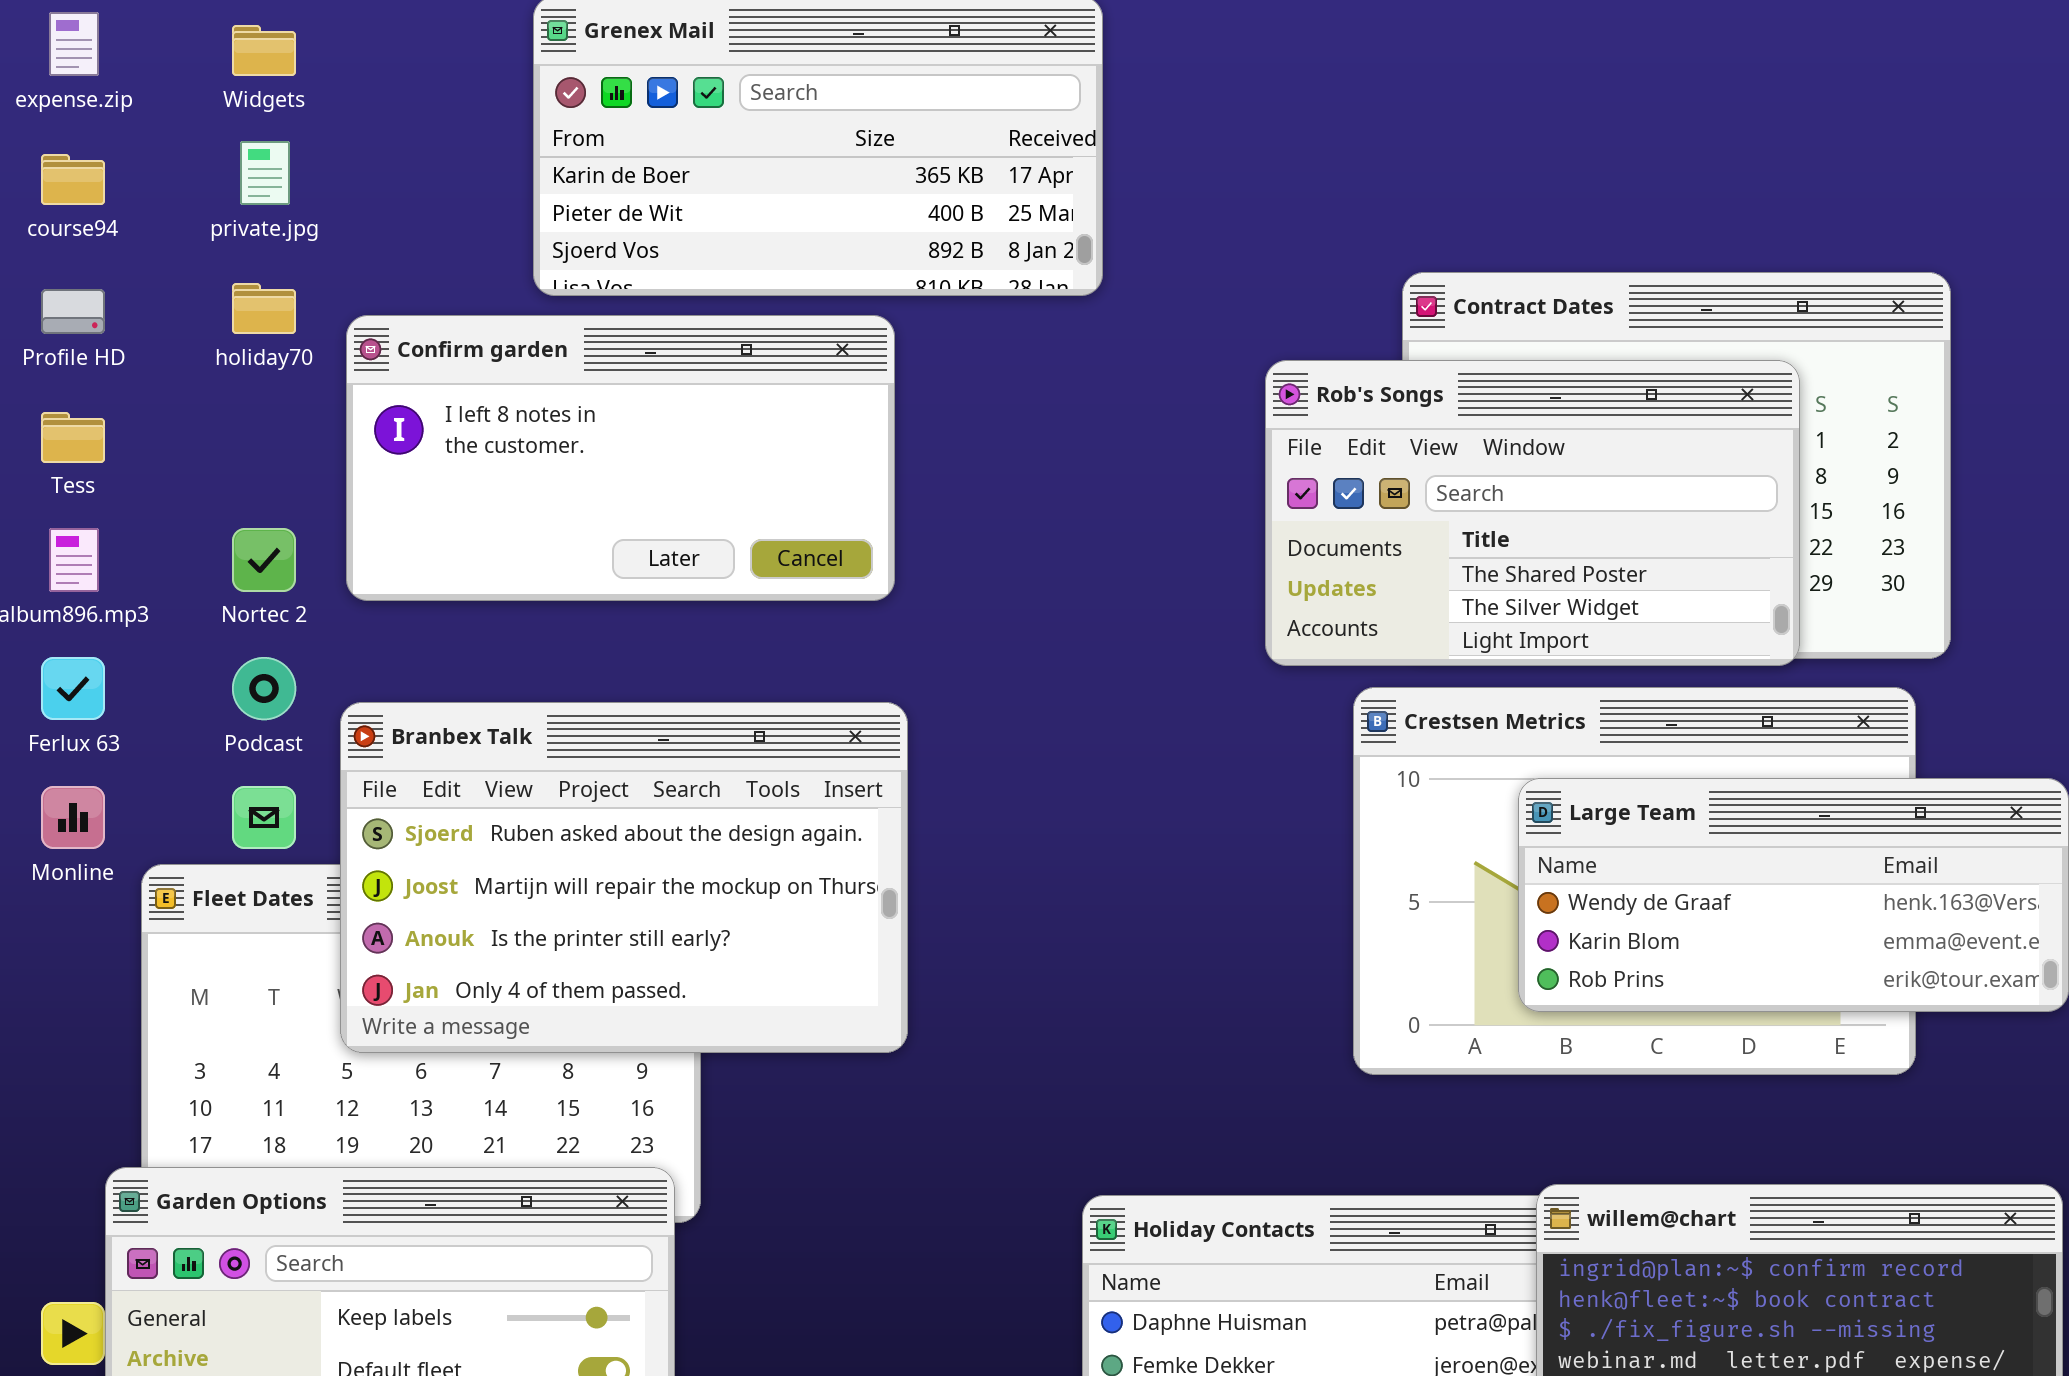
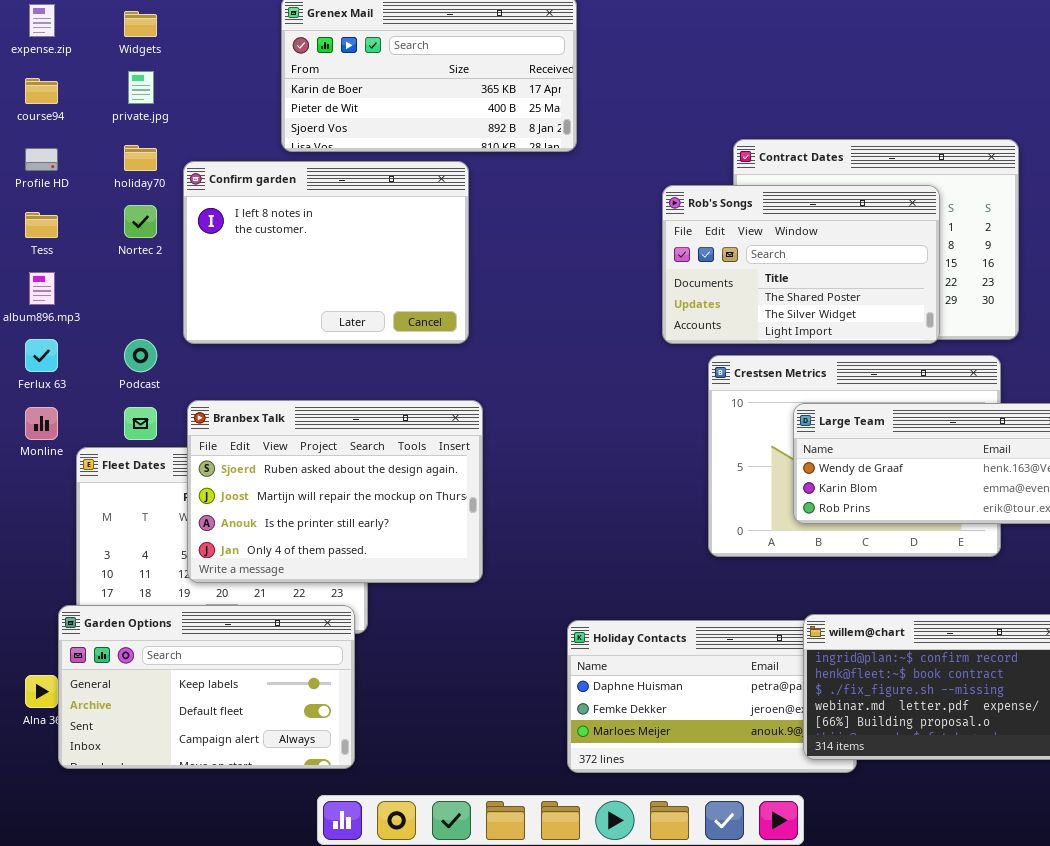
Confirm garden: [346,315,895,601] -> [183,161,469,344], resized
Nortec 2: [232,528,296,592] -> [124,205,157,238], moved
Branbex Talk: [340,702,908,1053] -> [187,400,483,583], moved

